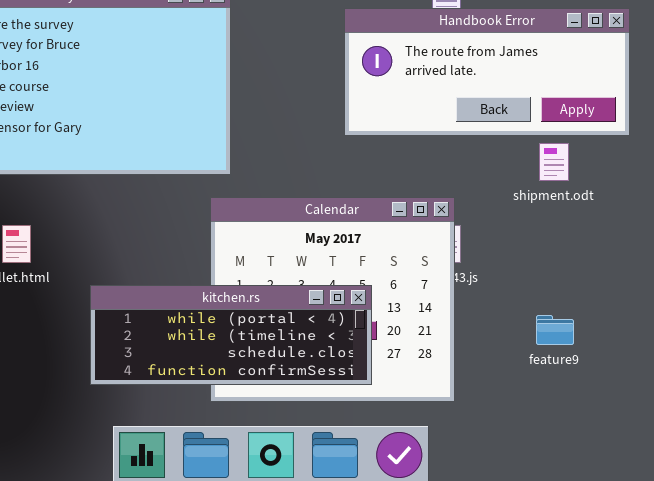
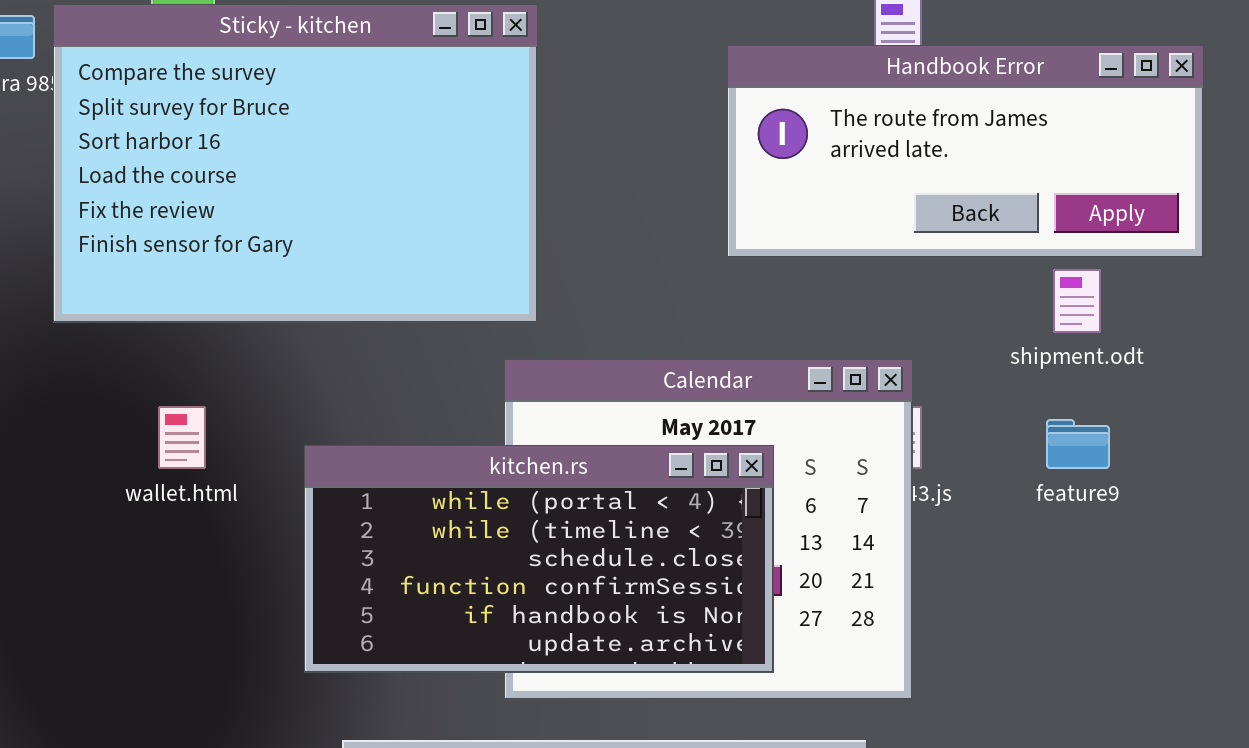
kitchen.rs: [90,285,372,385] -> [304,445,774,673], resized
feature9: [536,315,574,345] -> [1046,419,1110,469], moved

